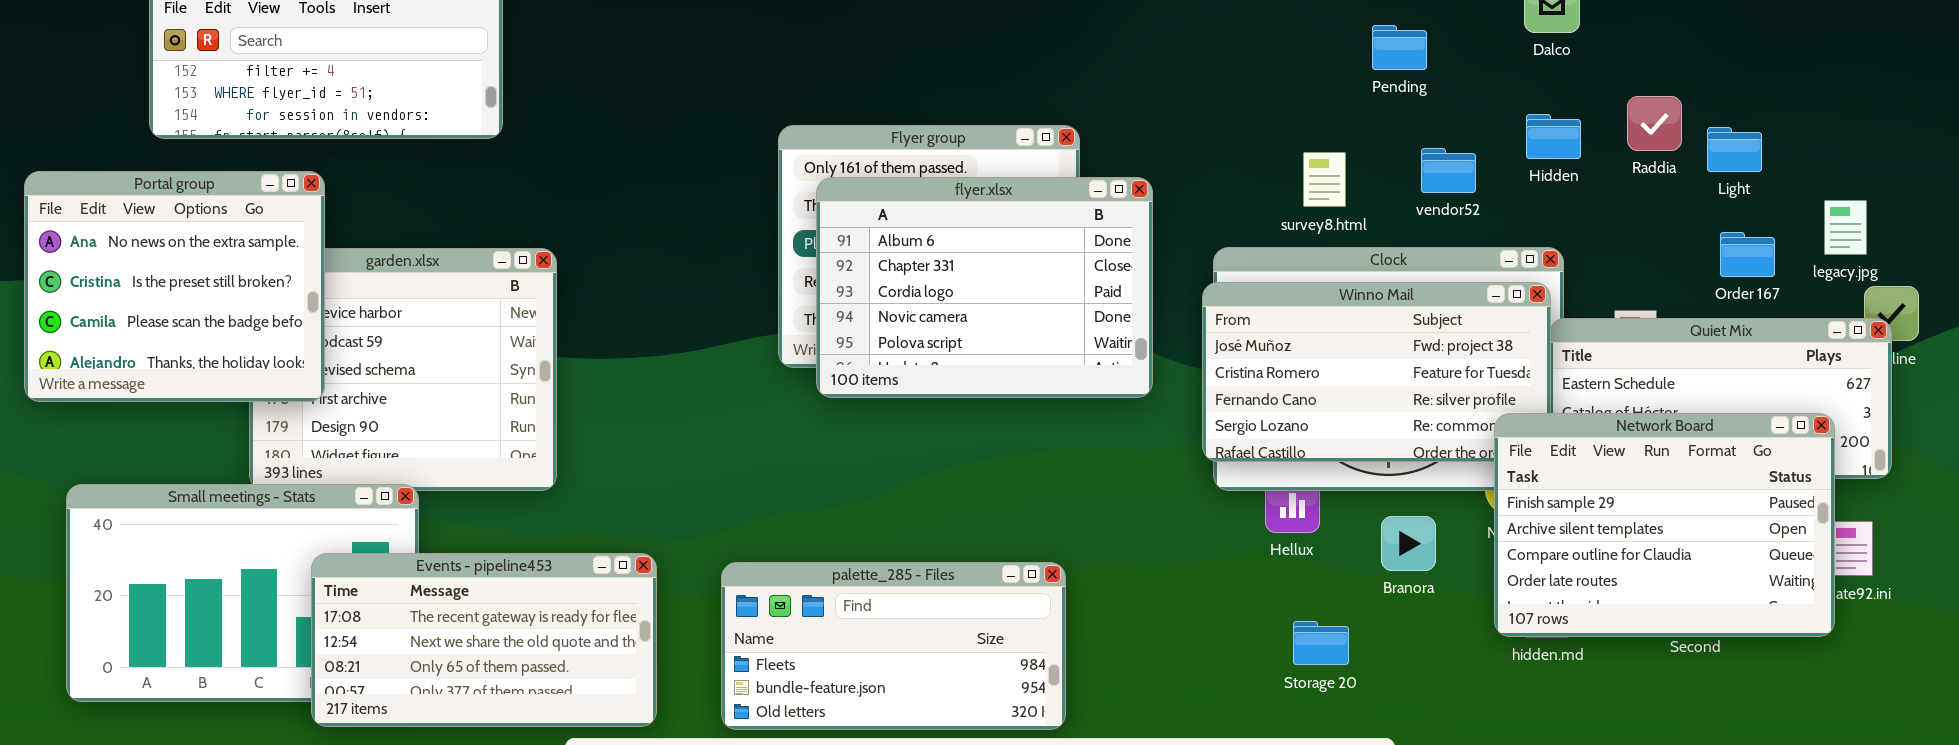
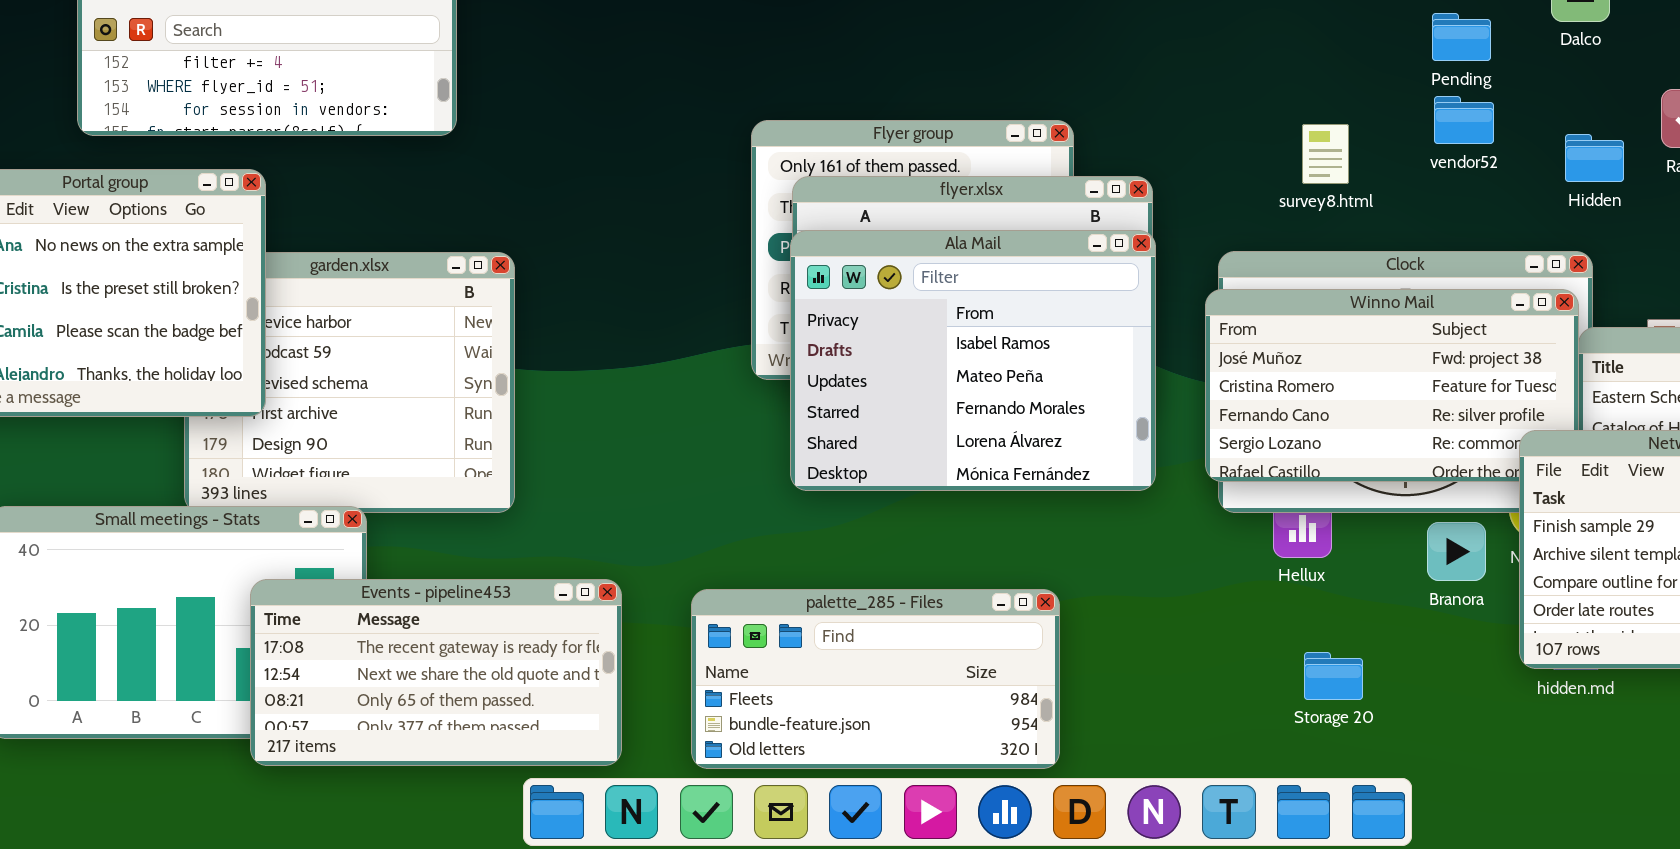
Pending: [1372,25,1427,70] -> [1432,13,1491,61], moved
Hidden: [1526,114,1581,159] -> [1565,134,1624,182], moved
vendor52: [1421,148,1476,193] -> [1434,96,1494,144], moved
survey8.html: [1303,152,1346,207] -> [1302,124,1349,184], moved
Ala Mail: none -> [790,230,1156,491], opened
Branora: [1381,516,1436,571] -> [1427,522,1486,581], moved

